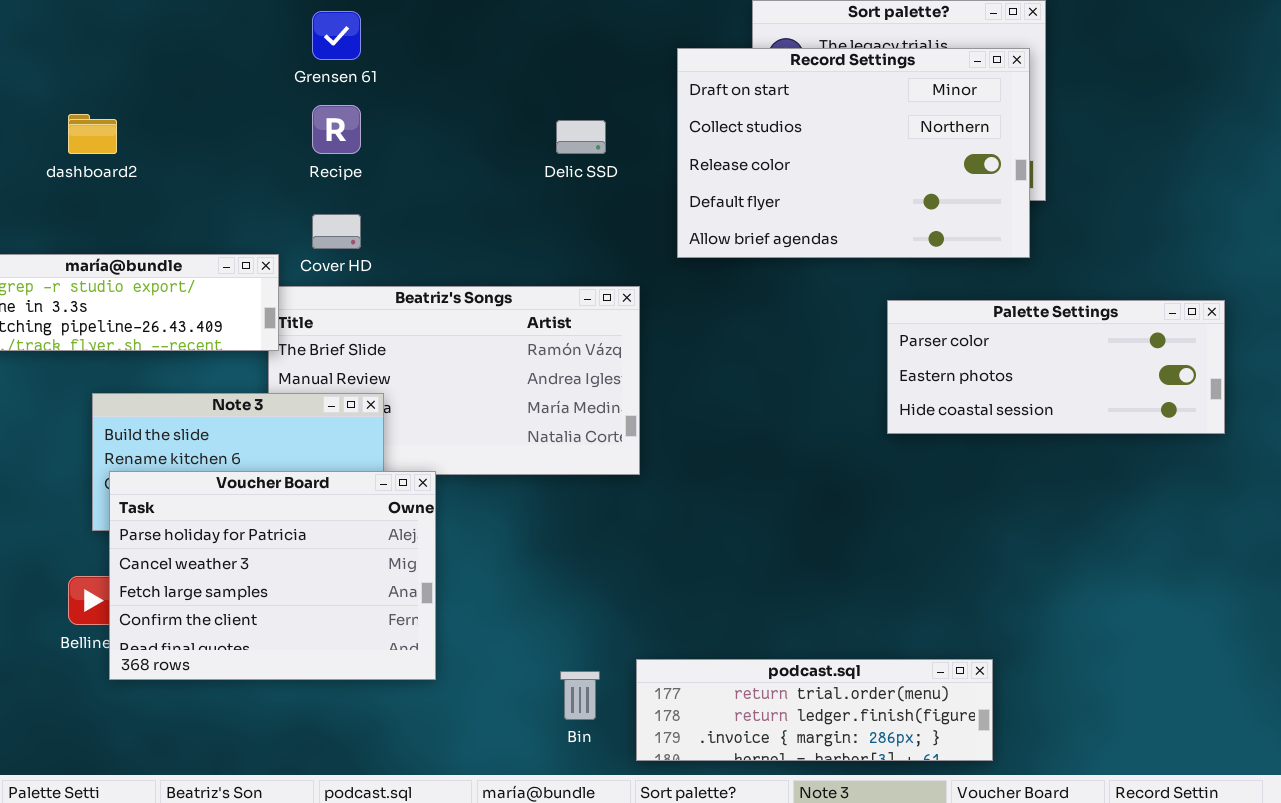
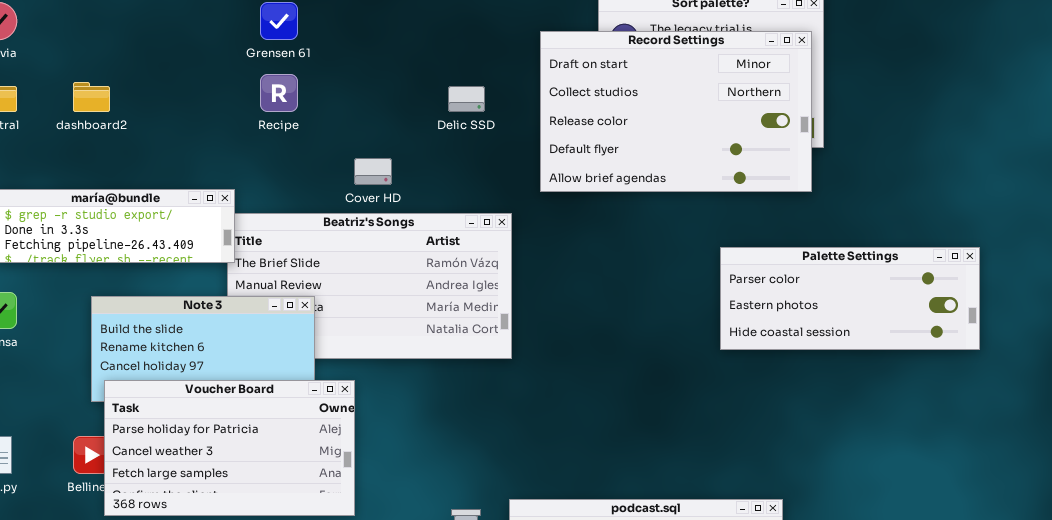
Cover HD: [312,214,361,249] -> [354,158,392,185], moved
Palette Settings: [887,300,1225,434] -> [720,247,980,350], moved
Voucher Board: [109,471,436,680] -> [104,380,355,516], resized

